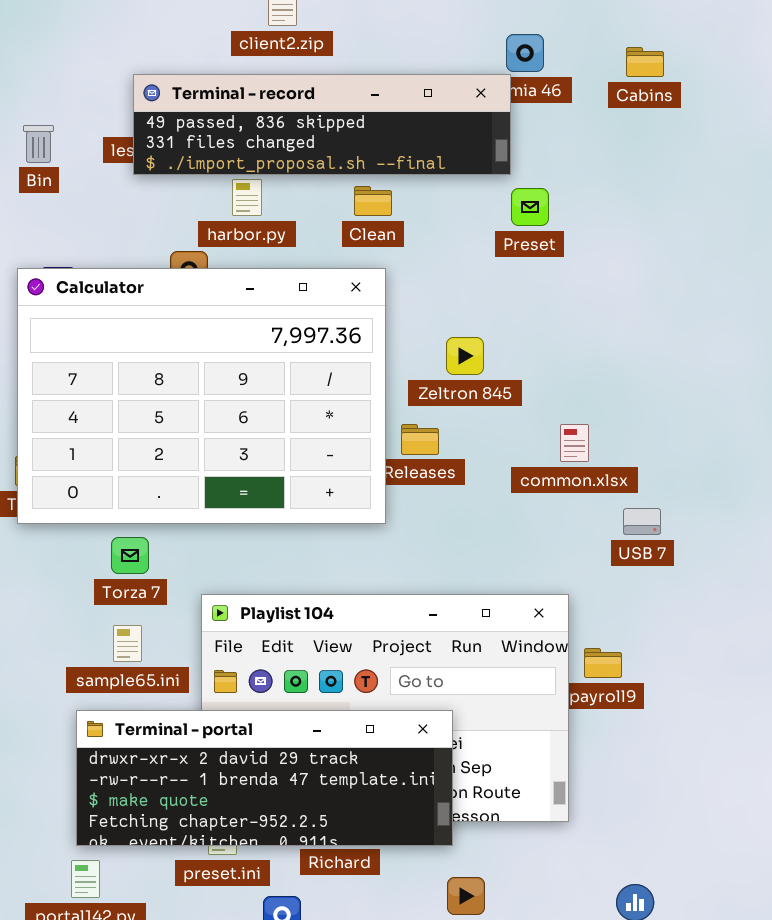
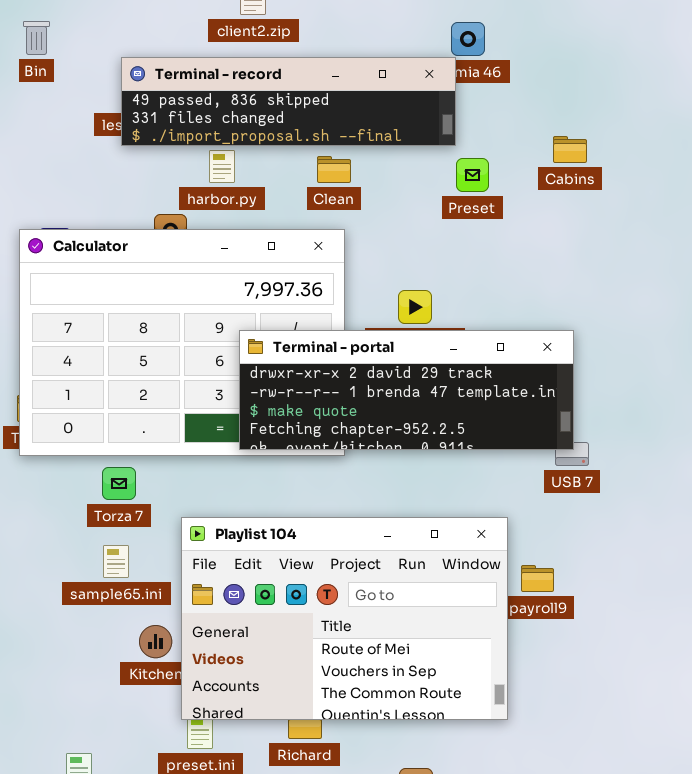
Cabins: [626,47,664,77] -> [553,136,587,163], moved
Bin: [23,125,54,163] -> [23,21,50,55], moved
Terminal - portal: [76,710,453,846] -> [239,330,574,450], moved

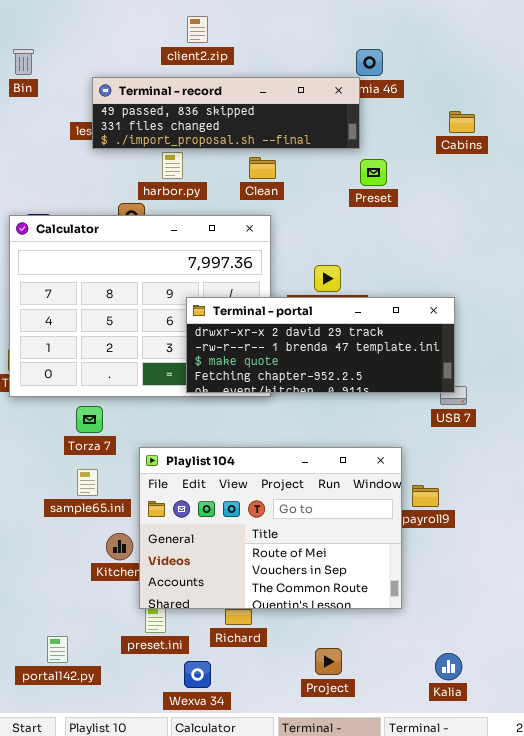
Cabins: [553,136,587,163] -> [449,111,475,133], moved

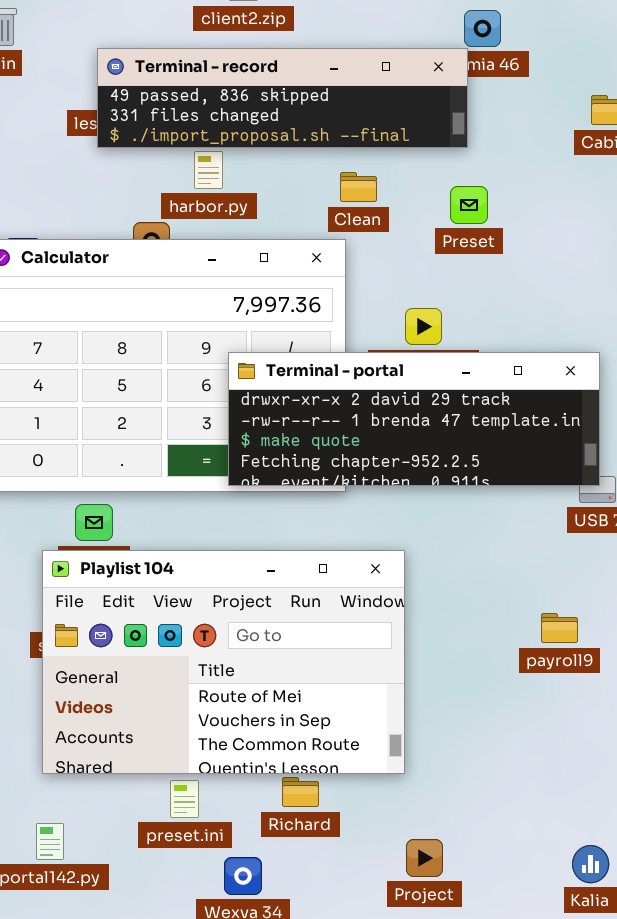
Clean: [249,157,276,179] -> [340,172,377,202], moved
Preset: [360,159,387,186] -> [450,186,488,224], moved
Playlist 104: [139,447,402,609] -> [42,550,405,774], moved

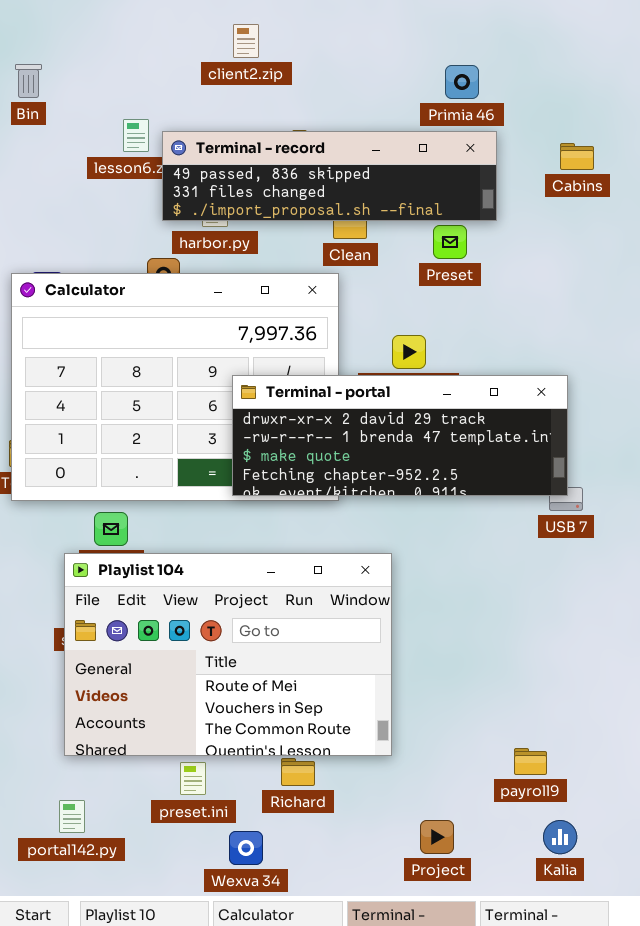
Terminal - record: [97,48,468,148] -> [162,131,497,221], moved
payroll9: [541,613,578,643] -> [514,748,547,775], moved
Project: [406,839,443,877] -> [420,820,454,854], moved

